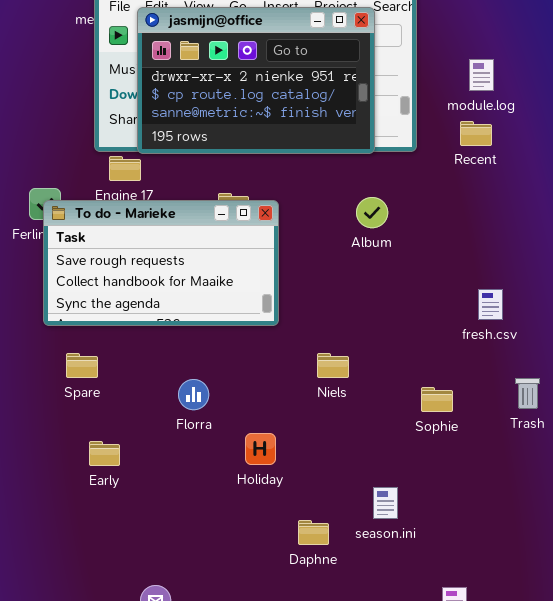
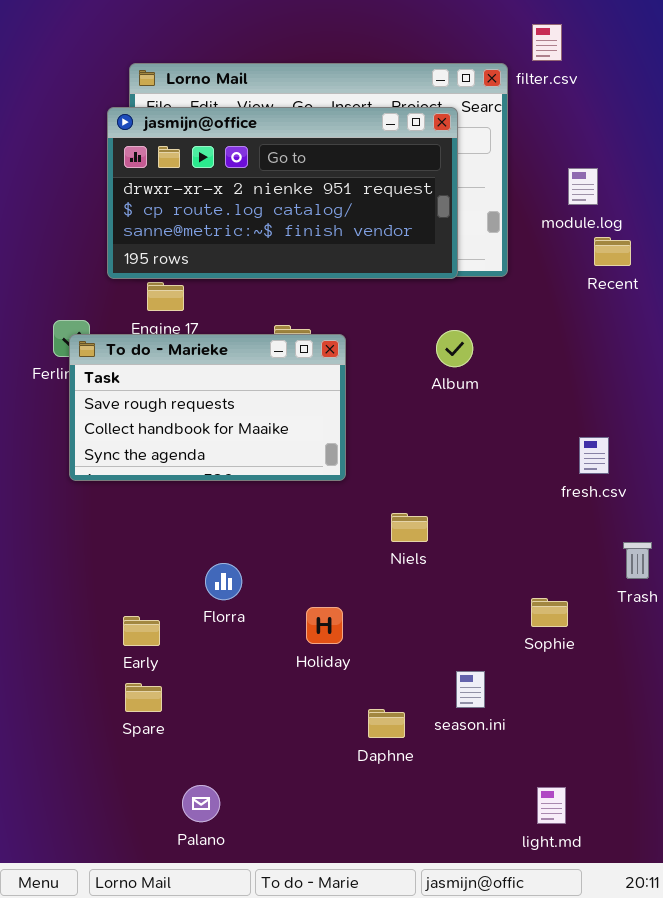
jasmijn@office: [137,7,375,154] -> [107,107,458,279], resized
Recent: [460,121,492,146] -> [594,237,631,266], moved
Spare: [66,353,98,378] -> [125,683,162,712], moved
Florra: [178,379,209,410] -> [205,563,242,600], moved
Sophie: [421,387,453,412] -> [531,598,568,627], moved

